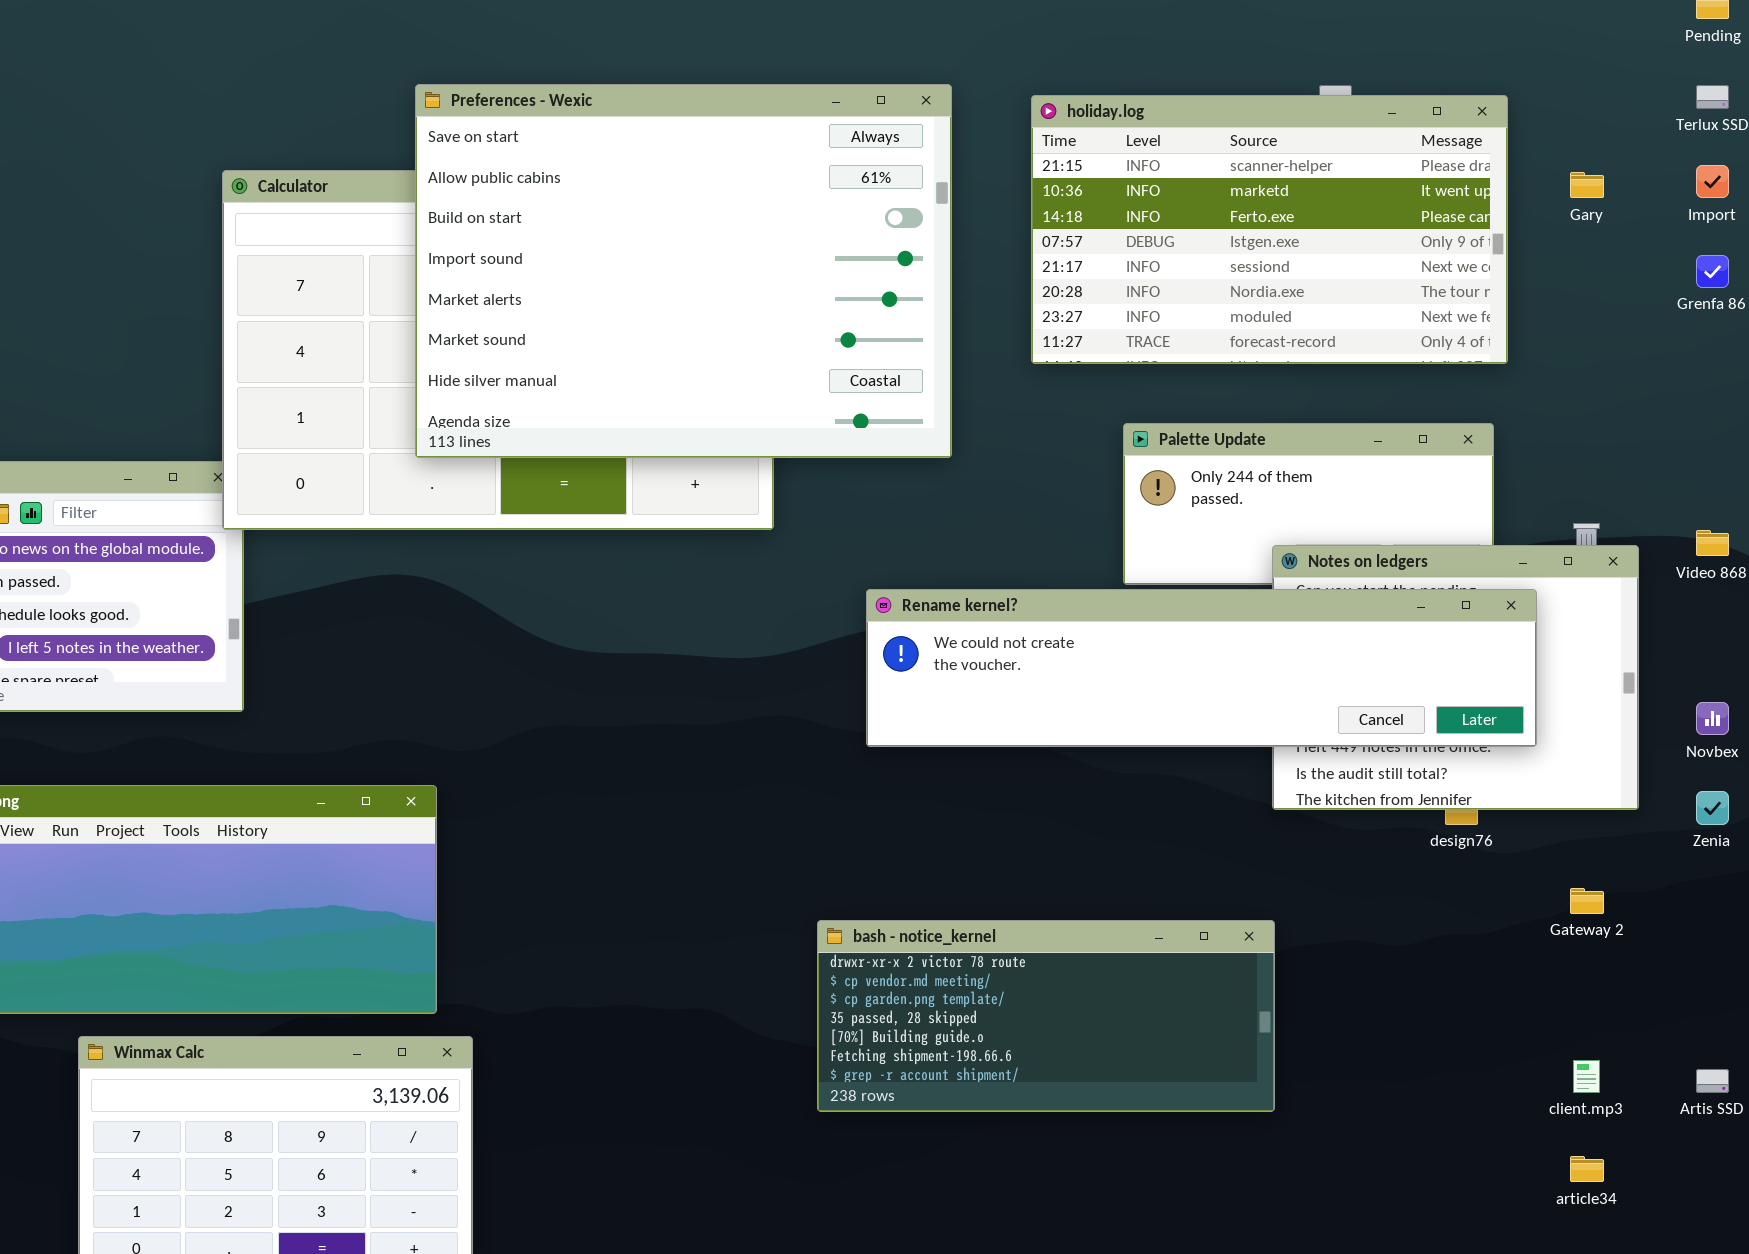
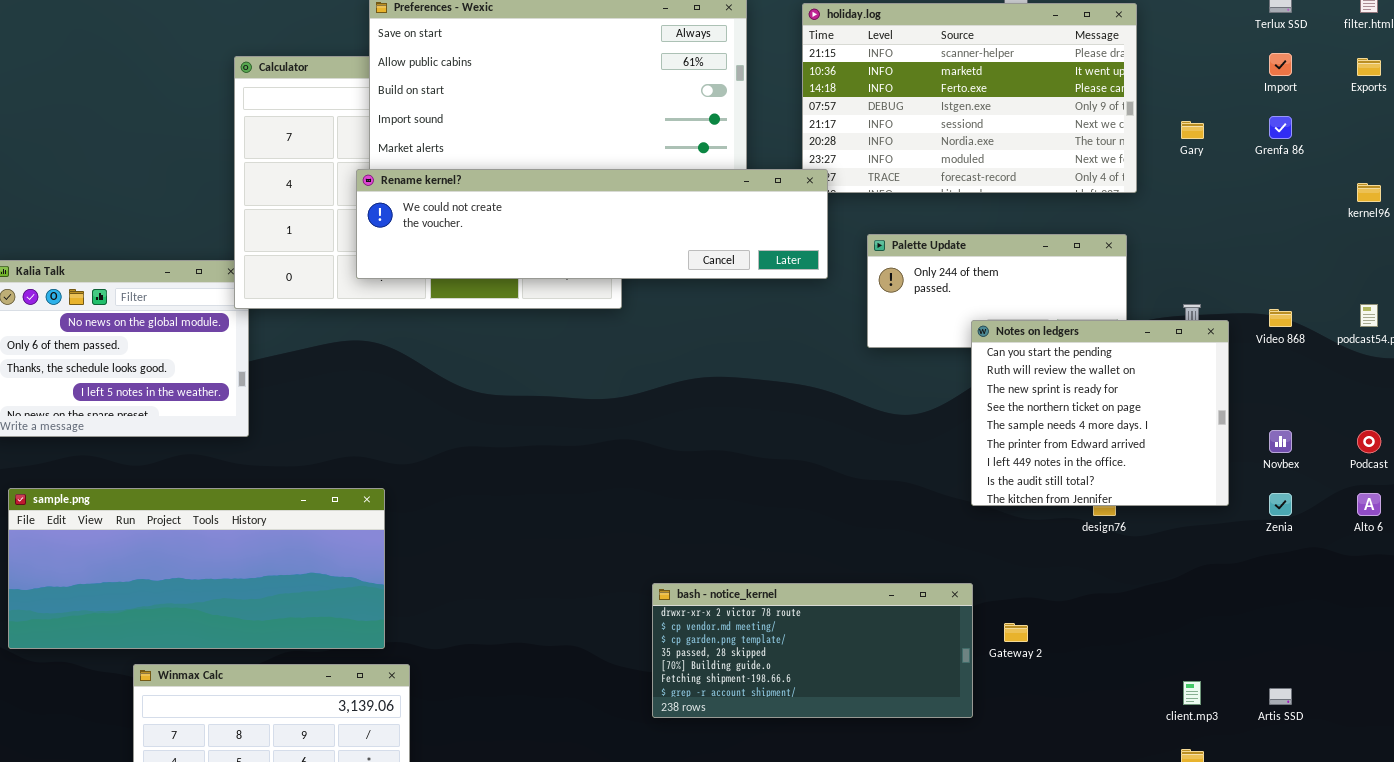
Gary: [1570,172,1604,198] -> [1181,121,1204,139], moved
Rename kernel?: [866,589,1537,747] -> [356,169,828,279], moved
Gateway 2: [1570,888,1604,914] -> [1004,623,1028,642], moved

